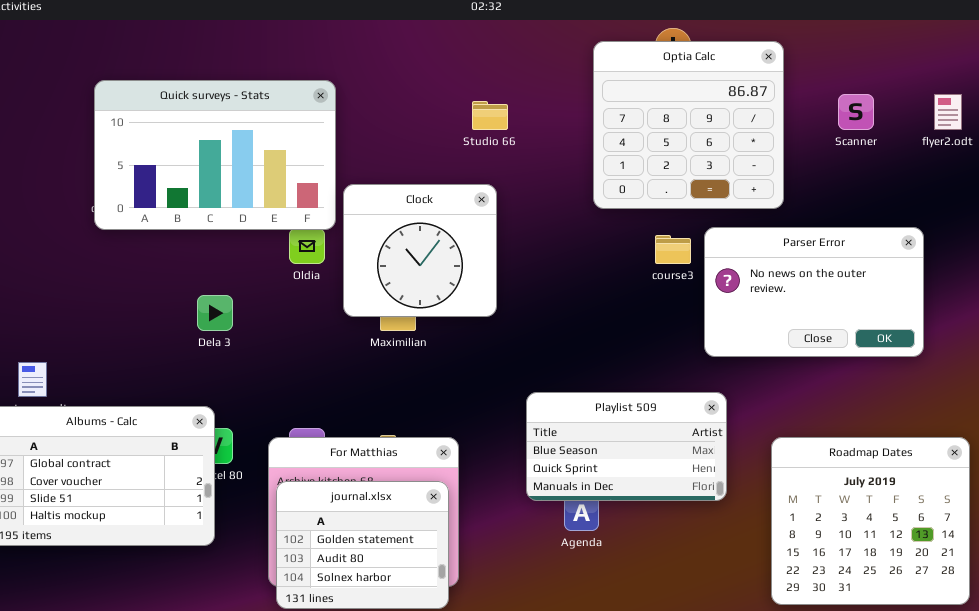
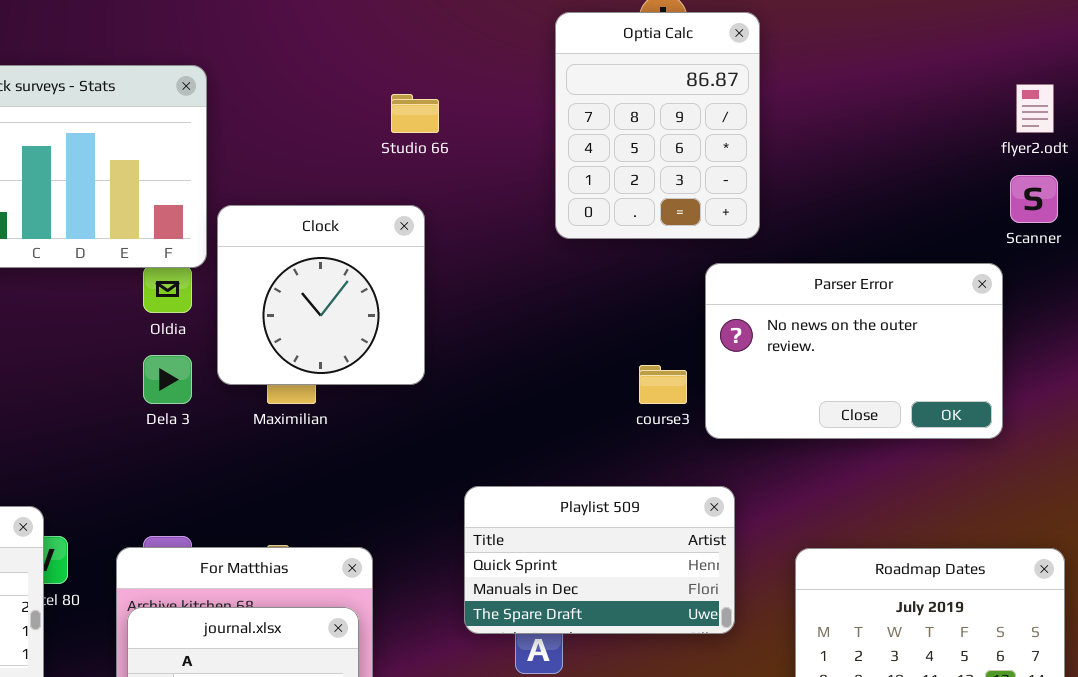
Optia Calc: [593,41,784,209] -> [555,12,760,239], resized
Scanner: [838,94,874,130] -> [1010,175,1058,223], moved
course3: [655,235,691,264] -> [639,365,687,404], moved
Dela 3: [197,295,233,331] -> [143,355,192,404], moved
Playlist 509: [526,392,727,501] -> [464,486,735,634], scrolled down 1 row

